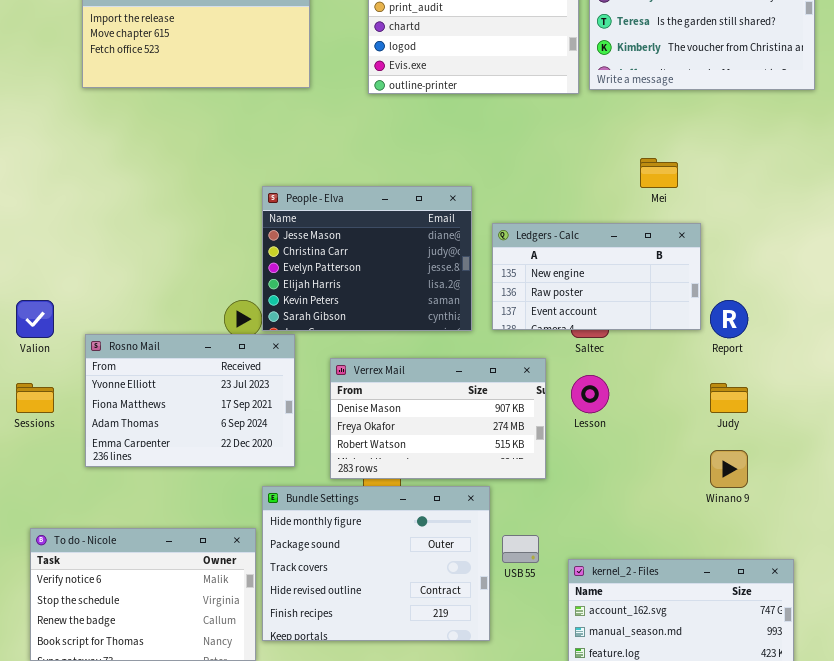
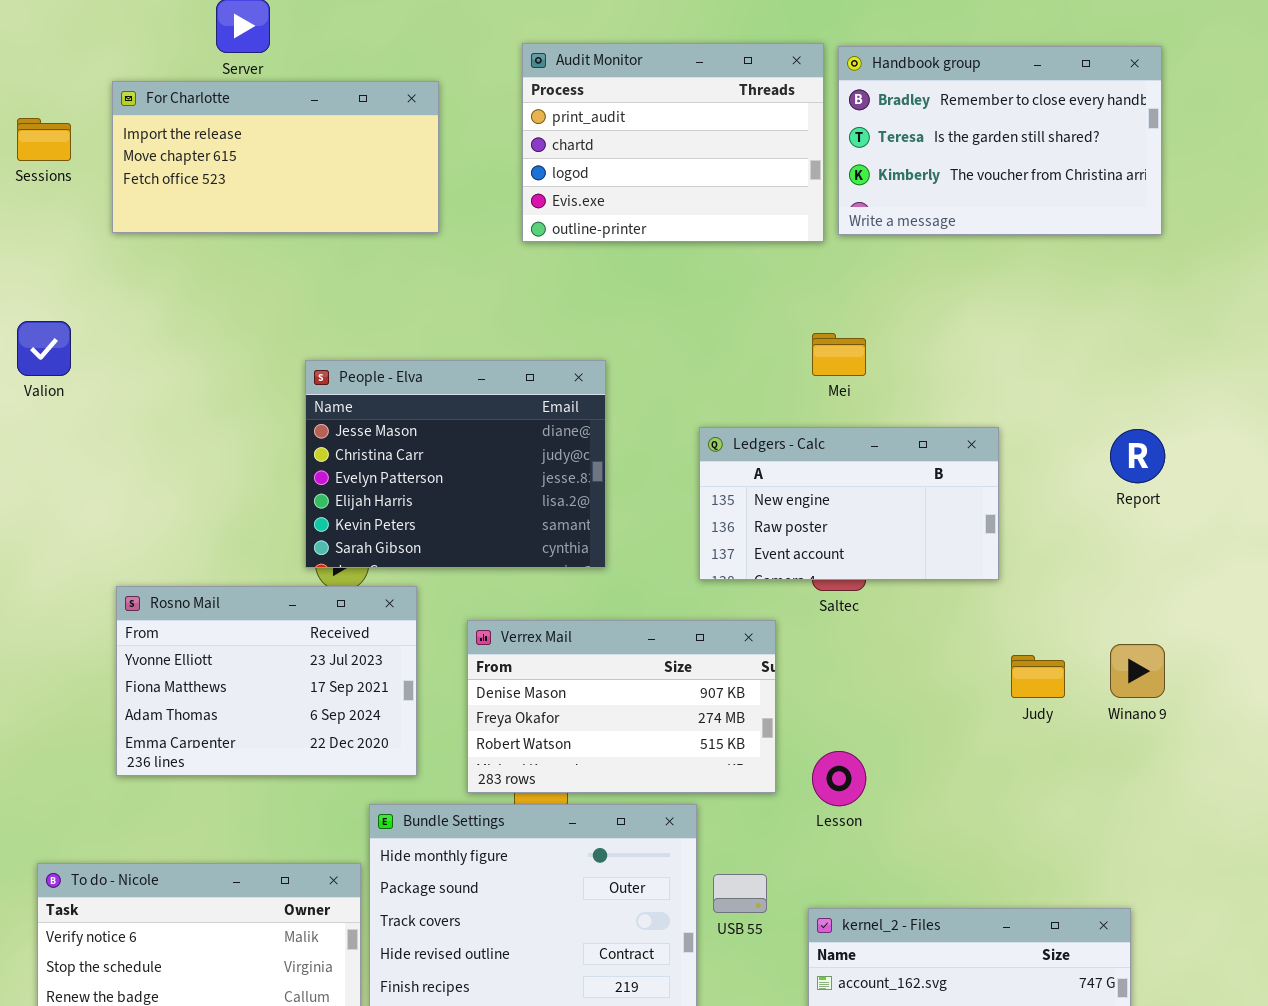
Mei: [640,158,678,188] -> [812,333,866,376], moved
People - Elva: [262,186,472,331] -> [305,360,606,568], moved
Valion: [16,300,54,338] -> [17,321,71,376], moved
Report: [710,300,748,338] -> [1110,429,1165,483], moved
Lesson: [571,375,609,413] -> [812,751,866,806], moved
Sessions: [16,383,54,413] -> [17,118,71,161], moved
Winano 9: [710,450,748,488] -> [1110,644,1165,698], moved

